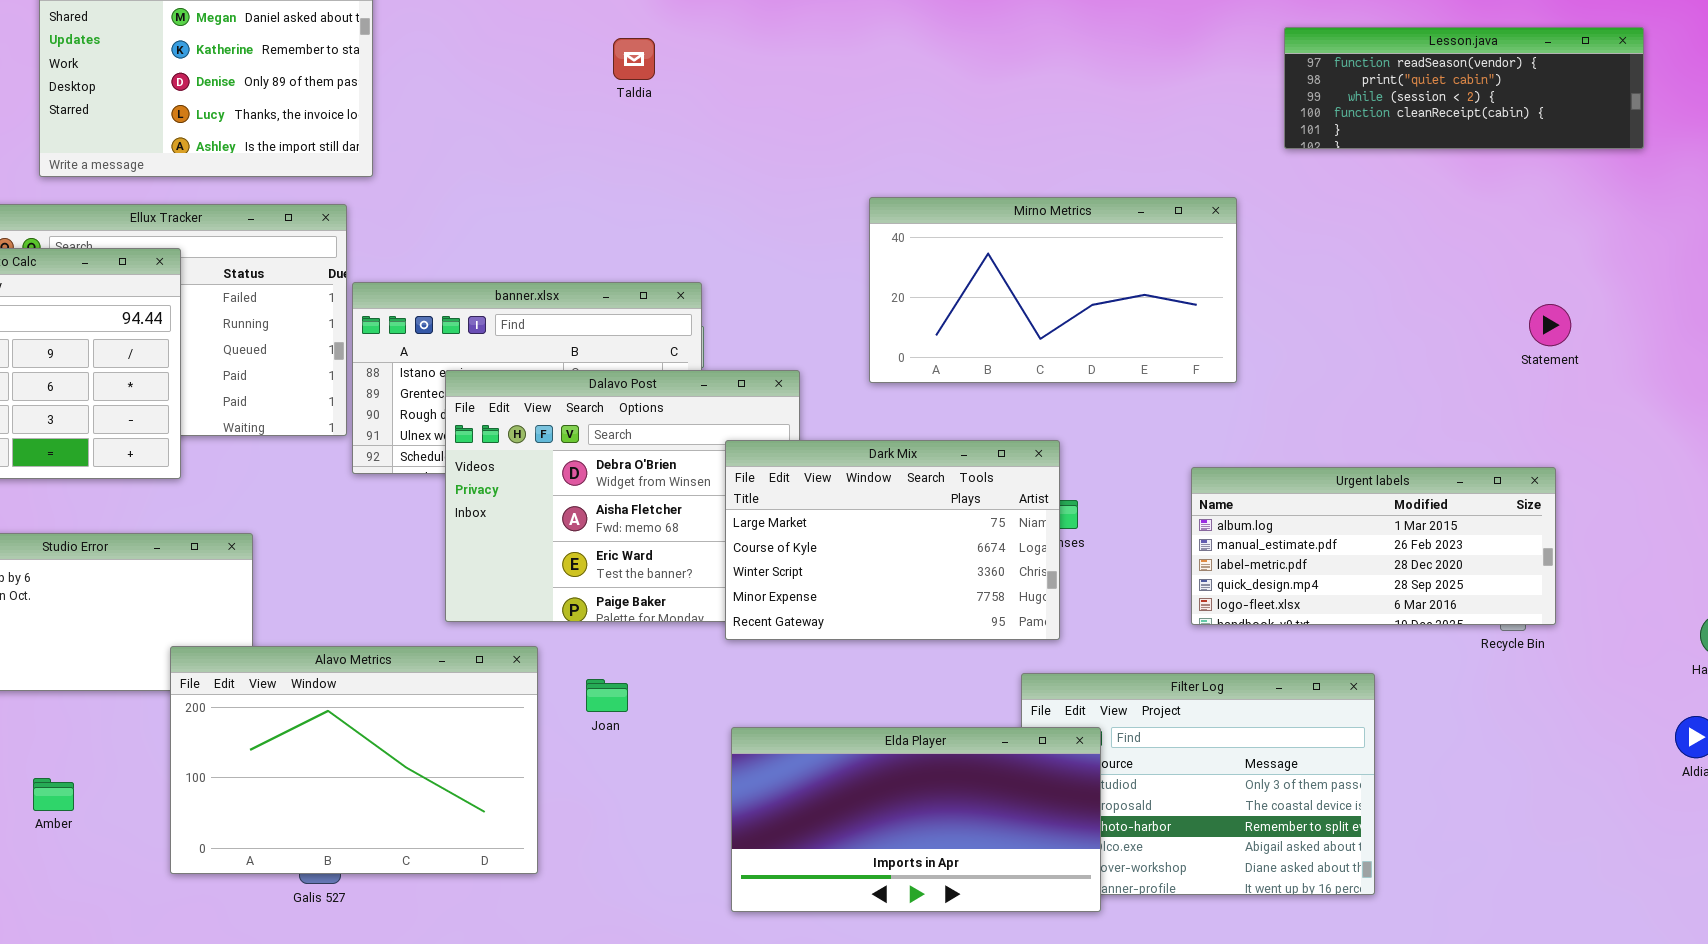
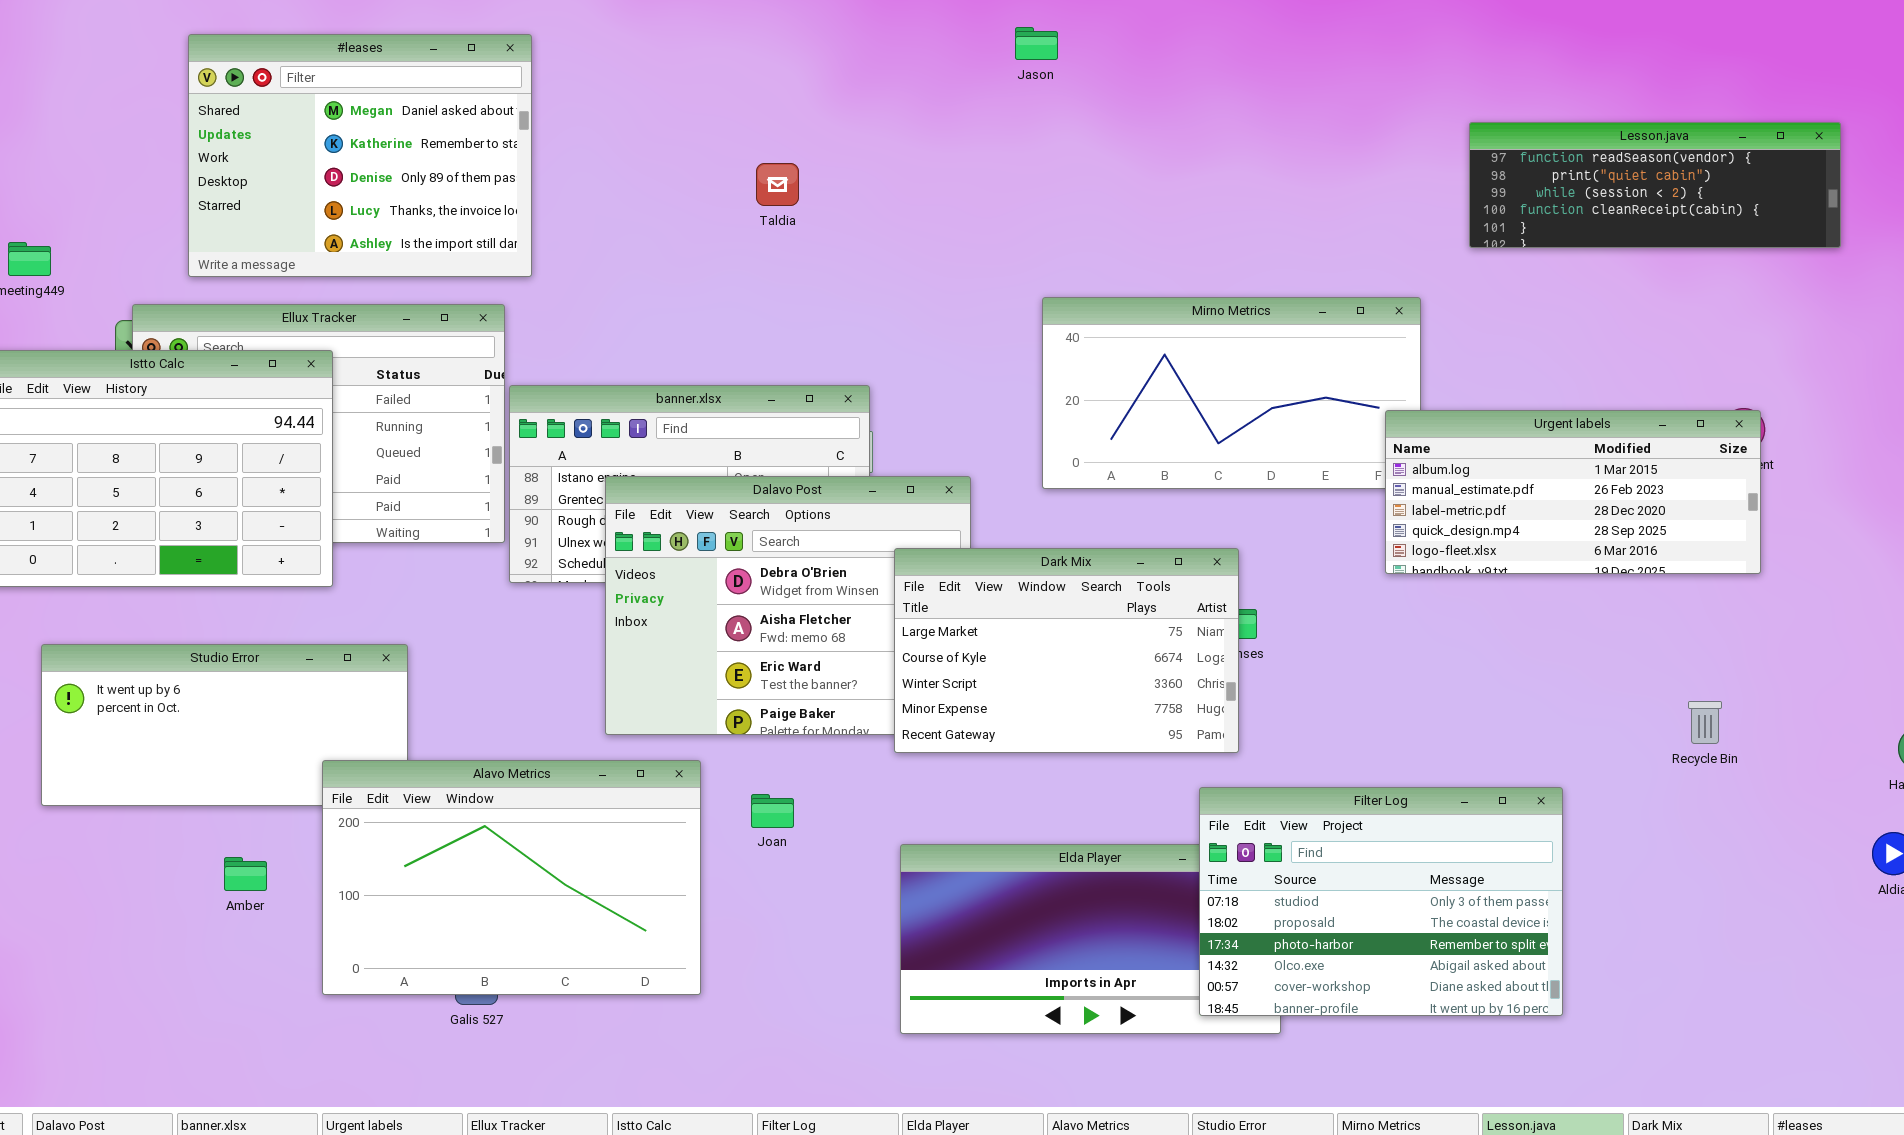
Taldia: [613,38,655,80] -> [756,163,799,206], moved
Urgent labels: [1191,467,1556,625] -> [1385,410,1761,574], moved
Filter Log: [1021,673,1375,895] -> [1199,787,1563,1016], raised
Amber: [33,778,74,811] -> [224,857,267,891], moved

